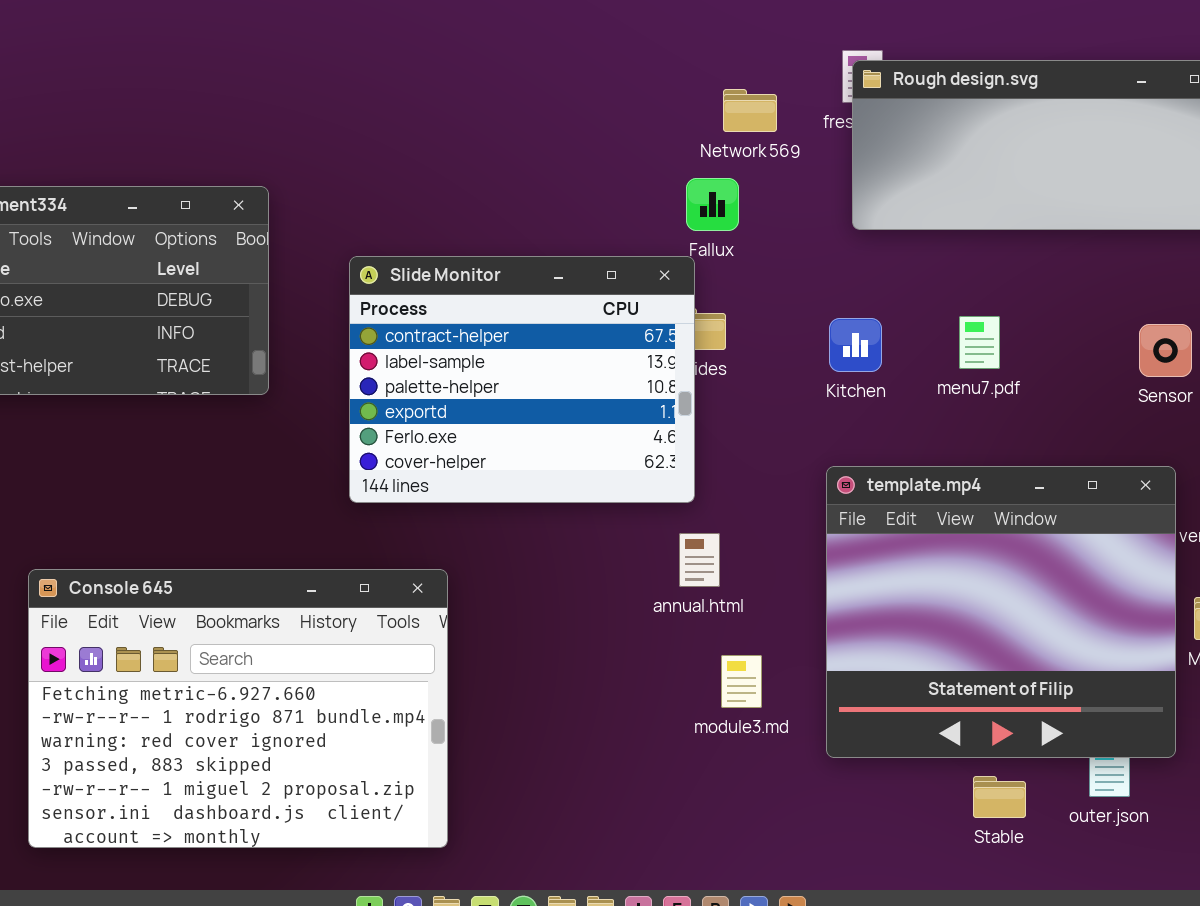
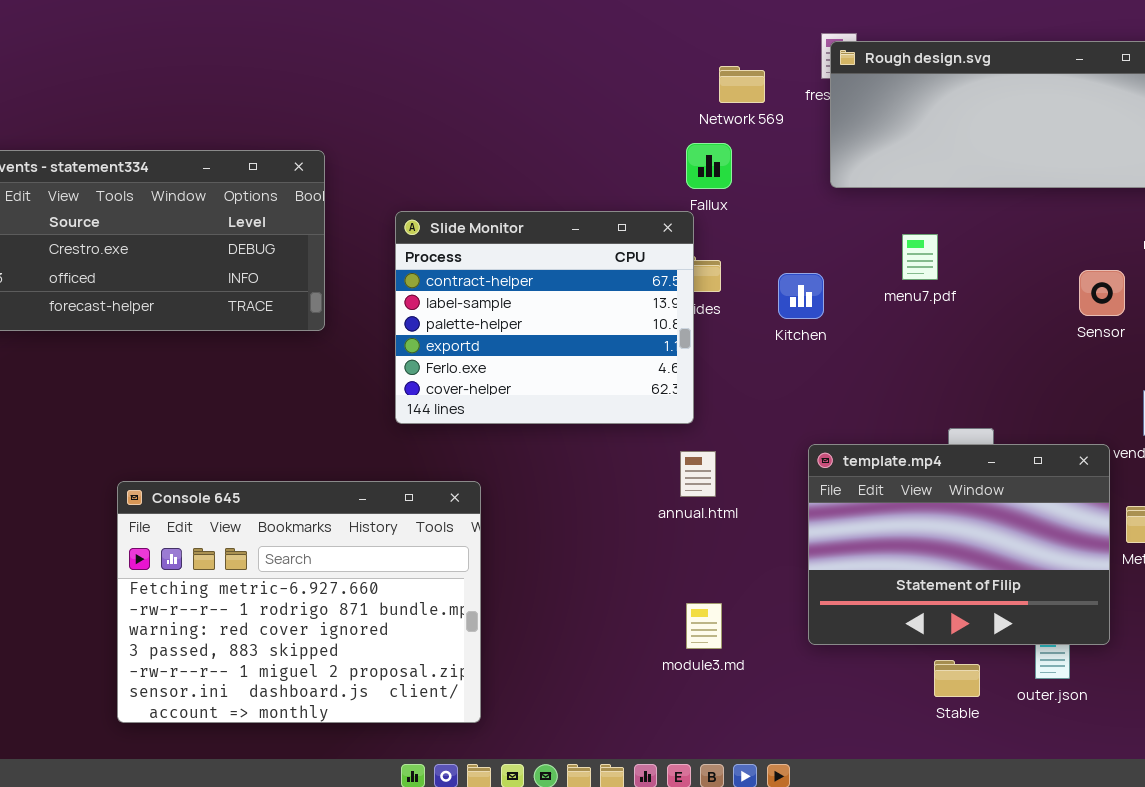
menu7.pdf: [959,316,1000,369] -> [902,234,938,280], moved
Kitchen: [829,318,882,372] -> [778,273,824,319], moved
template.mp4: [826,466,1176,758] -> [808,444,1110,645], resized
module3.md: [721,655,762,708] -> [686,603,722,649], moved

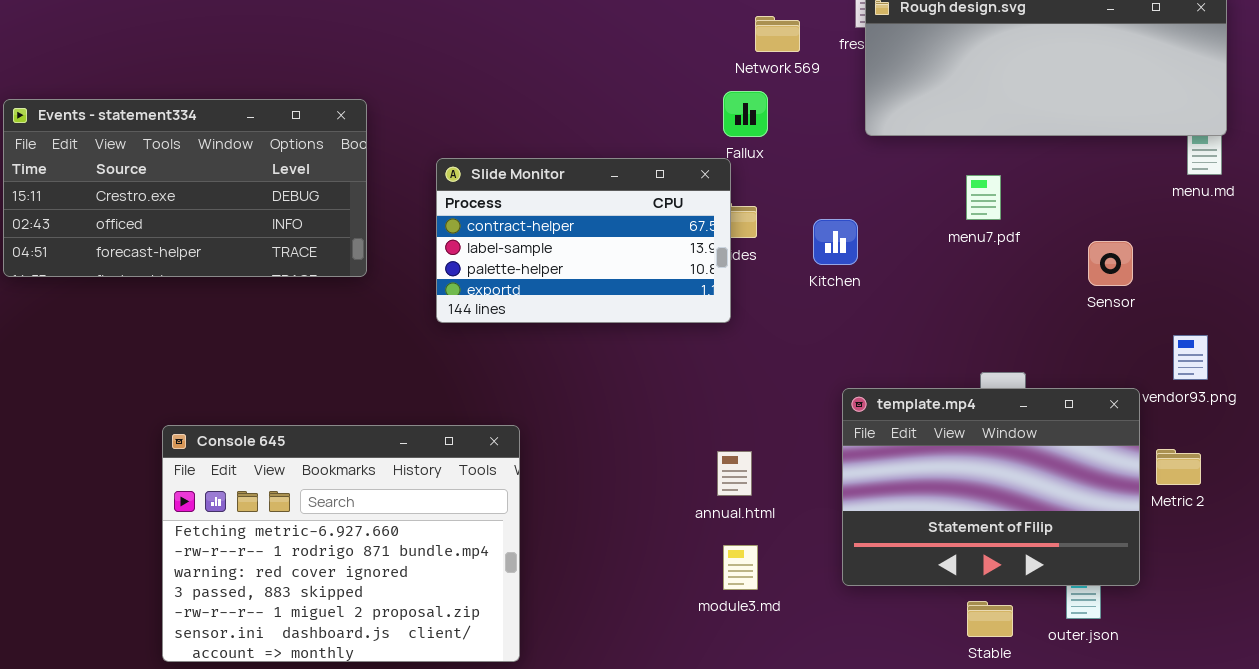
Slide Monitor: [395,211,694,424] -> [436,158,731,323], resized
menu7.pdf: [902,234,938,280] -> [966,175,1001,220], moved
Sensor: [1079,270,1125,316] -> [1088,241,1133,286], moved
annual.html: [680,451,716,497] -> [717,451,752,496], moved

